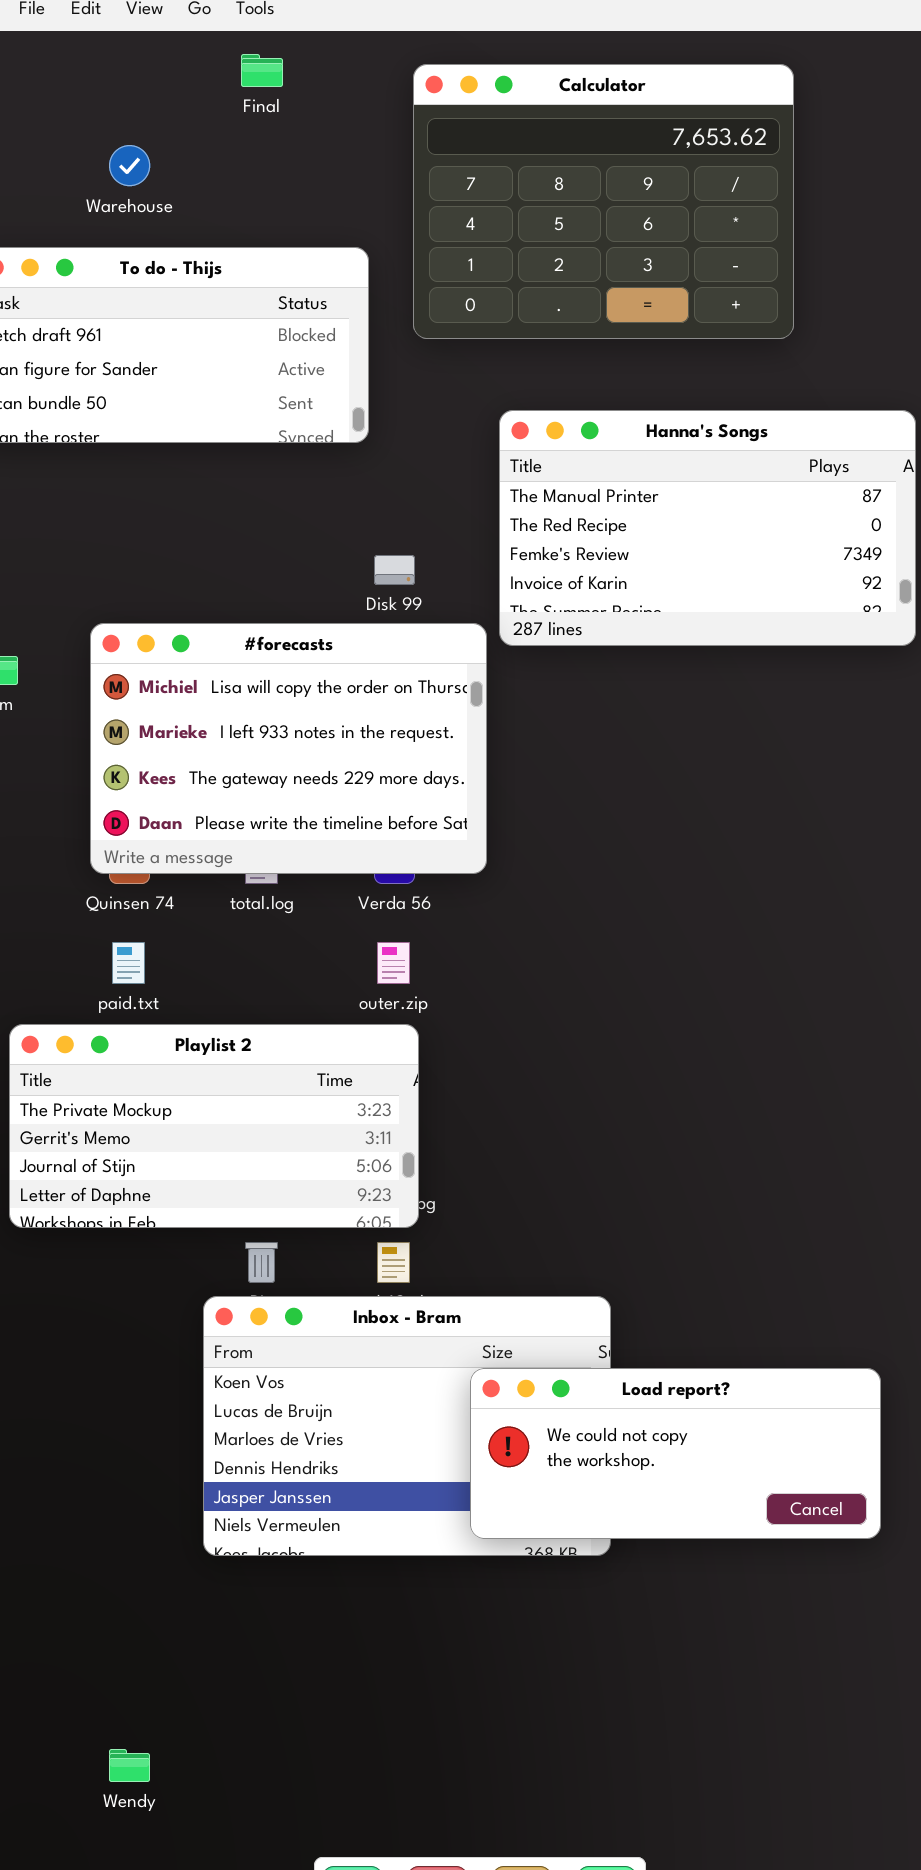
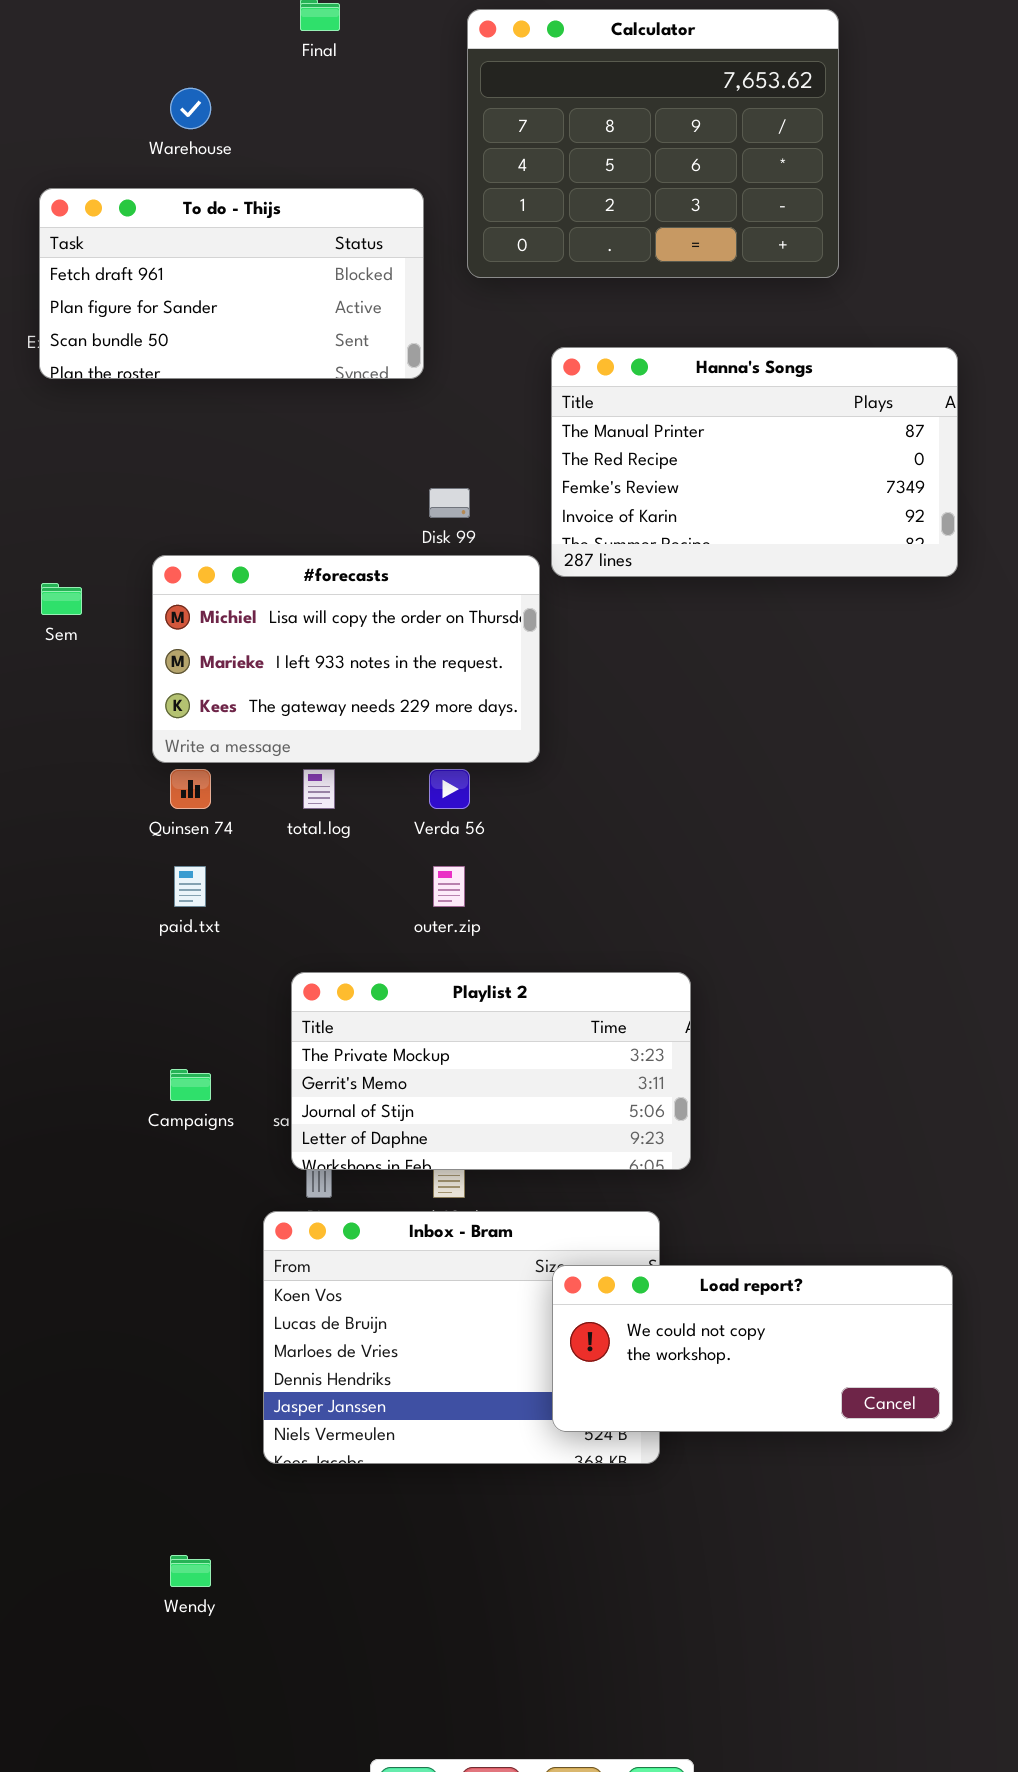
#forecasts: [90,623,487,874] -> [152,555,540,763], resized
Playlist 2: [9,1024,419,1228] -> [291,972,691,1170], moved
Load report?: [470,1368,881,1539] -> [552,1265,953,1432], moved
Wendy: [109,1749,150,1782] -> [170,1555,211,1587], moved

